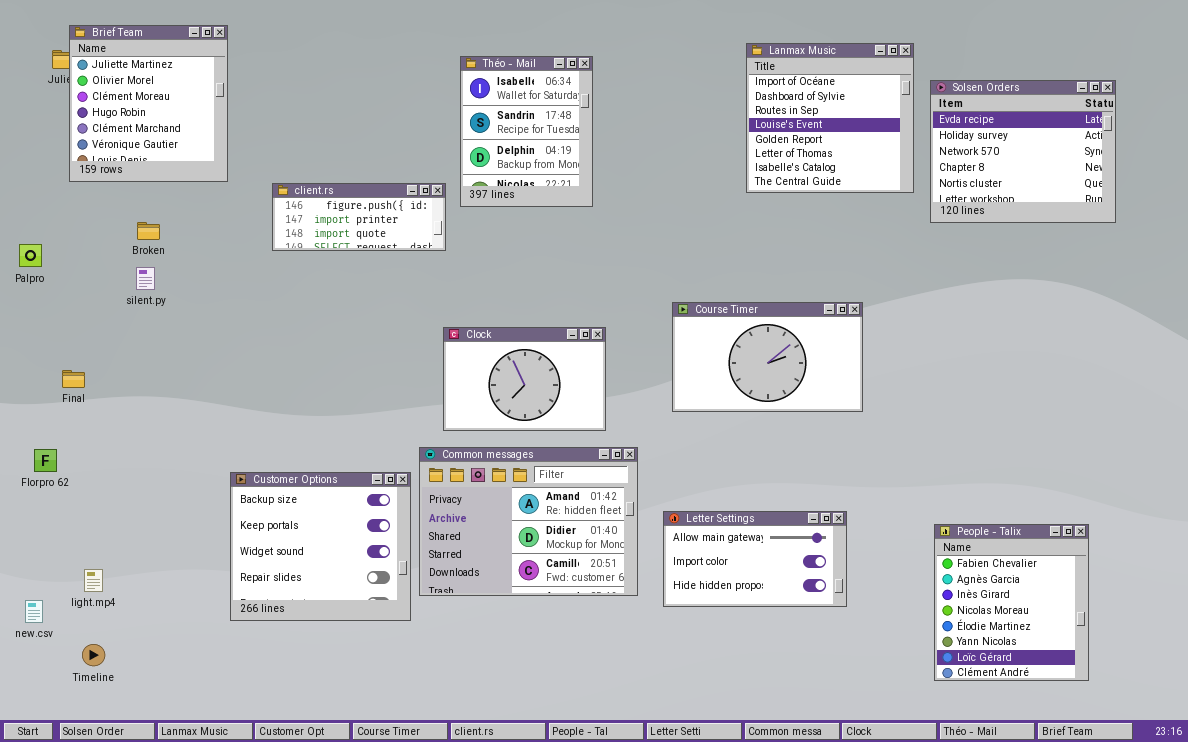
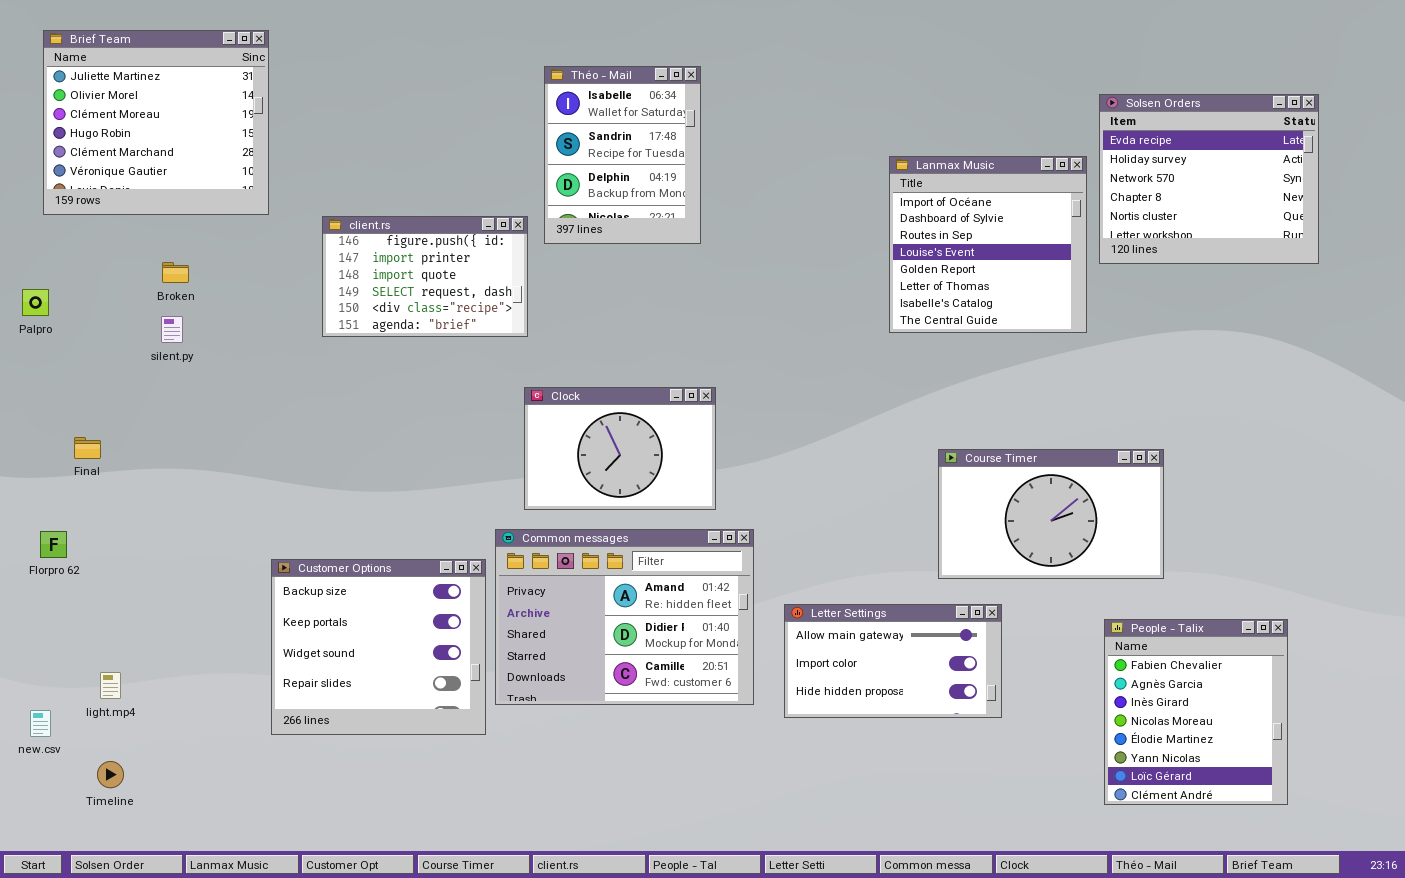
Brief Team: [69,25,228,182] -> [43,30,269,215], resized
Lanmax Music: [746,43,914,193] -> [889,156,1087,333], moved
client.rs: [272,183,446,251] -> [322,216,528,337], resized
Course Timer: [672,302,863,412] -> [938,449,1164,579], moved

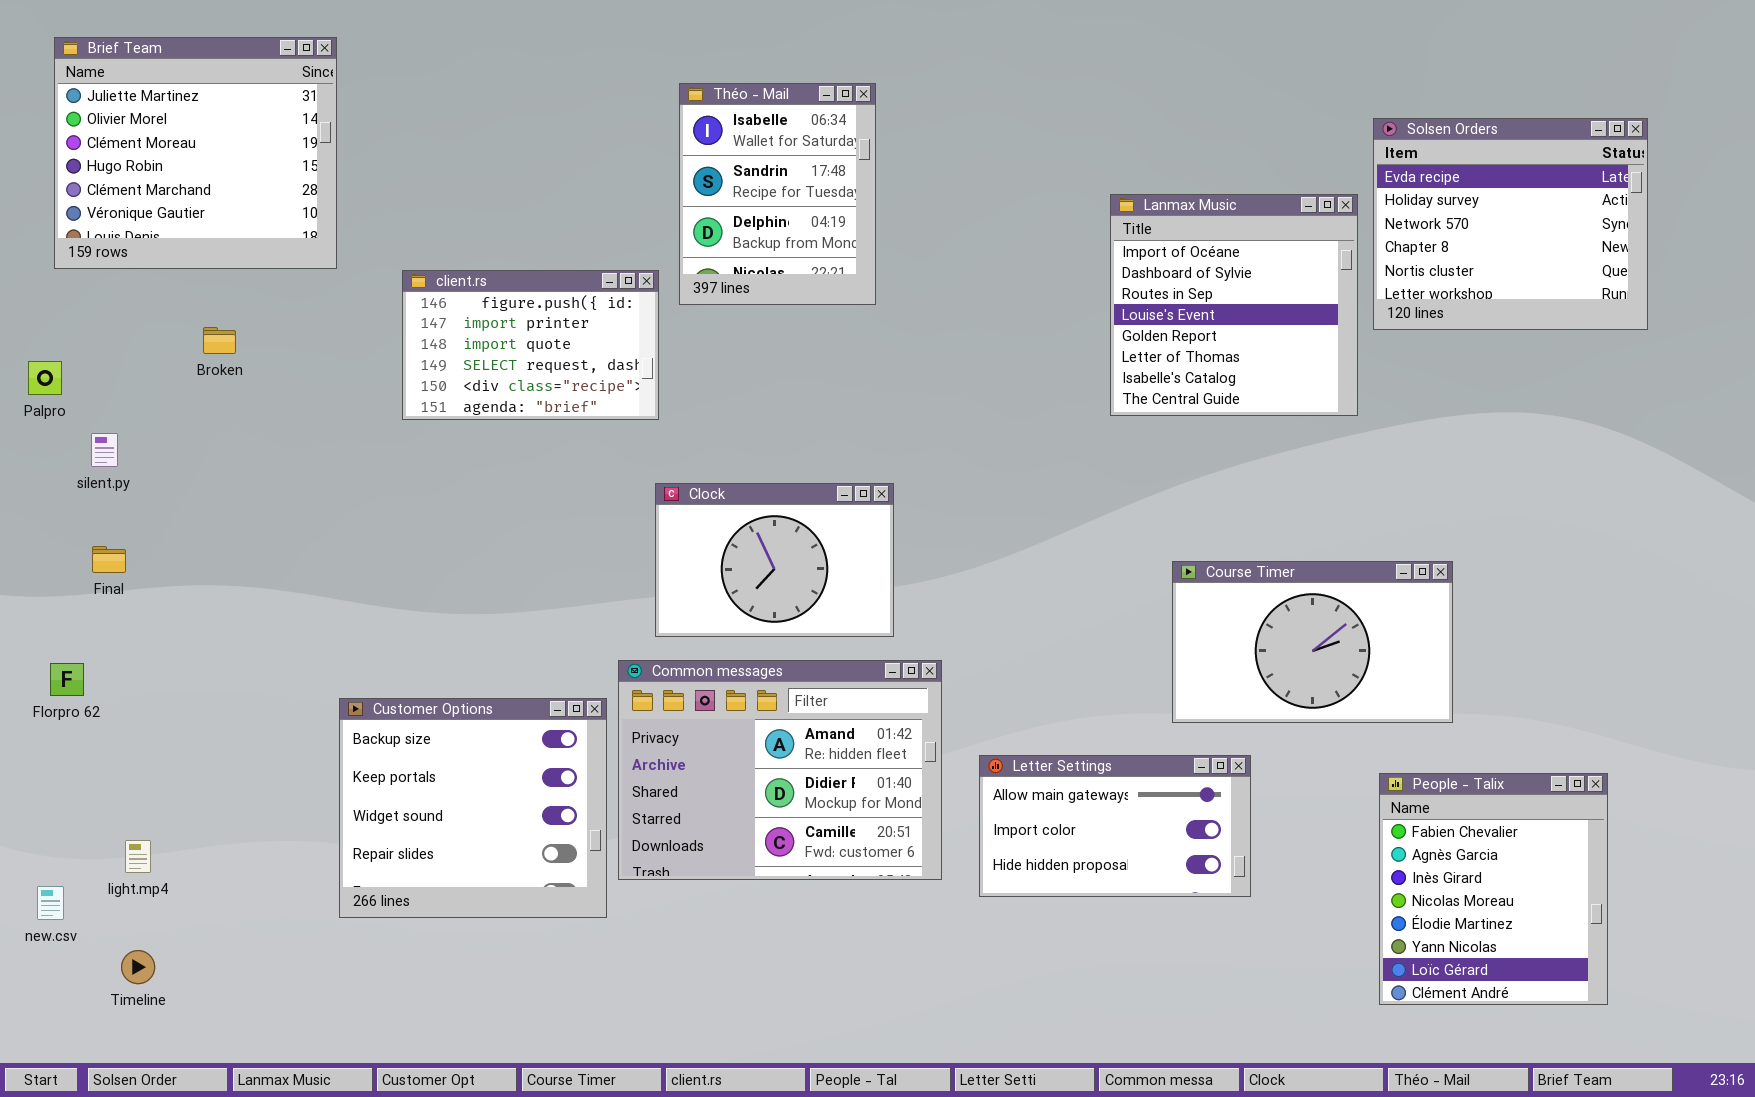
silent.py: [161,316,183,343] -> [91,433,118,467], moved

